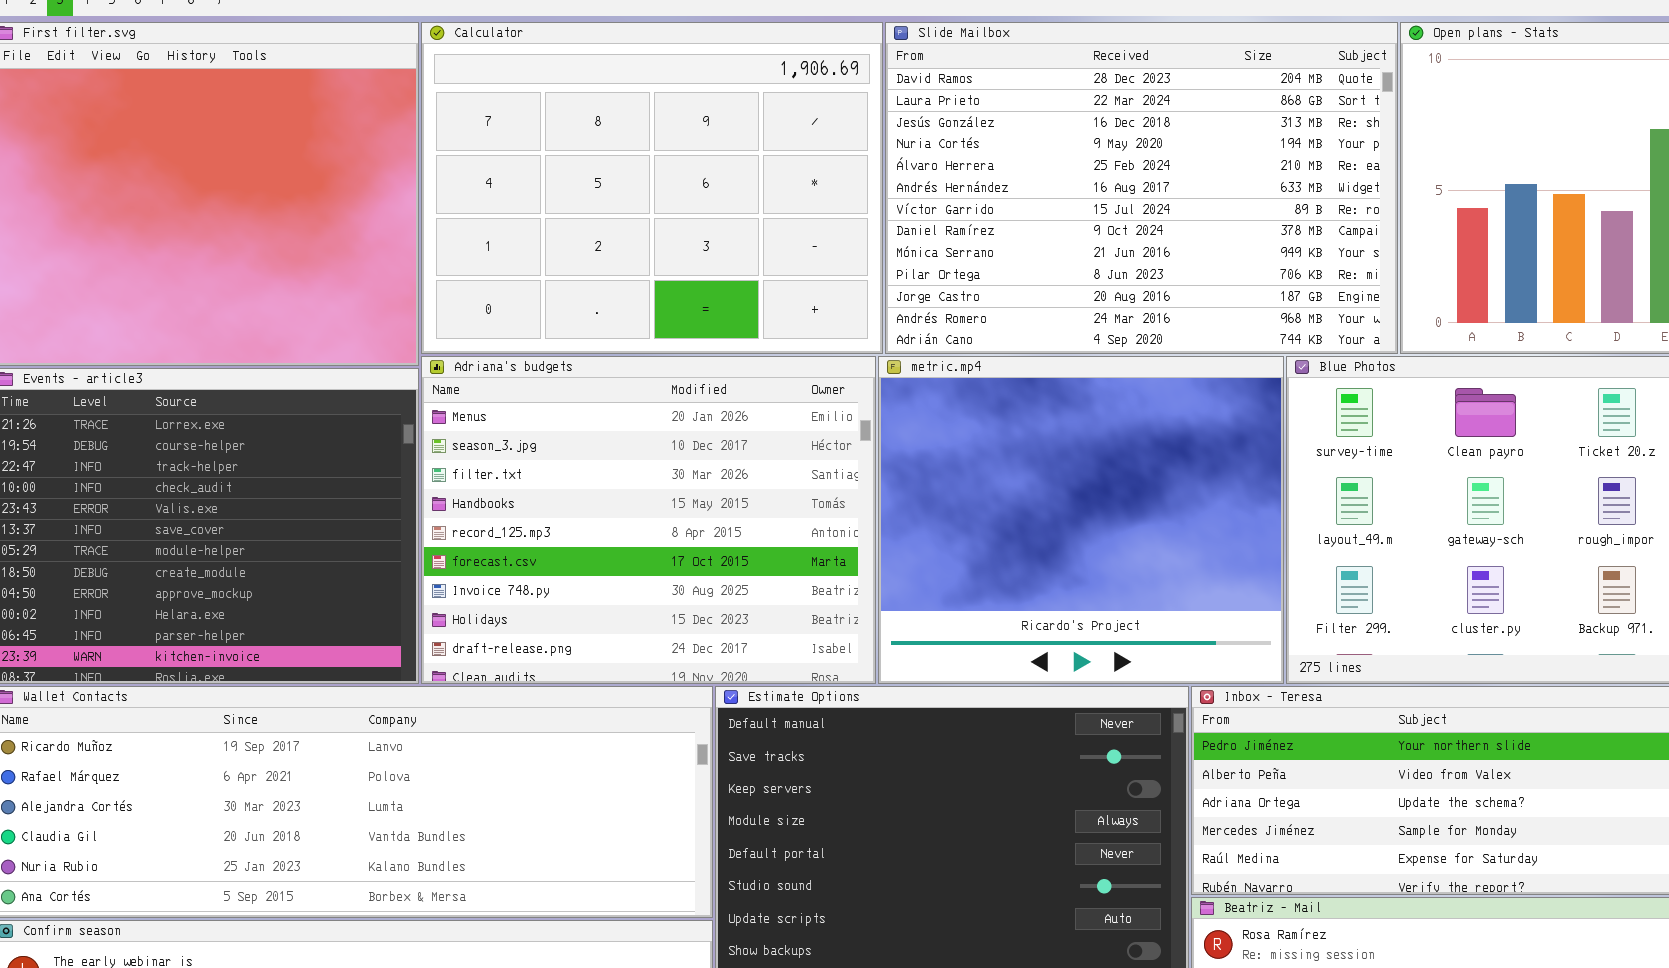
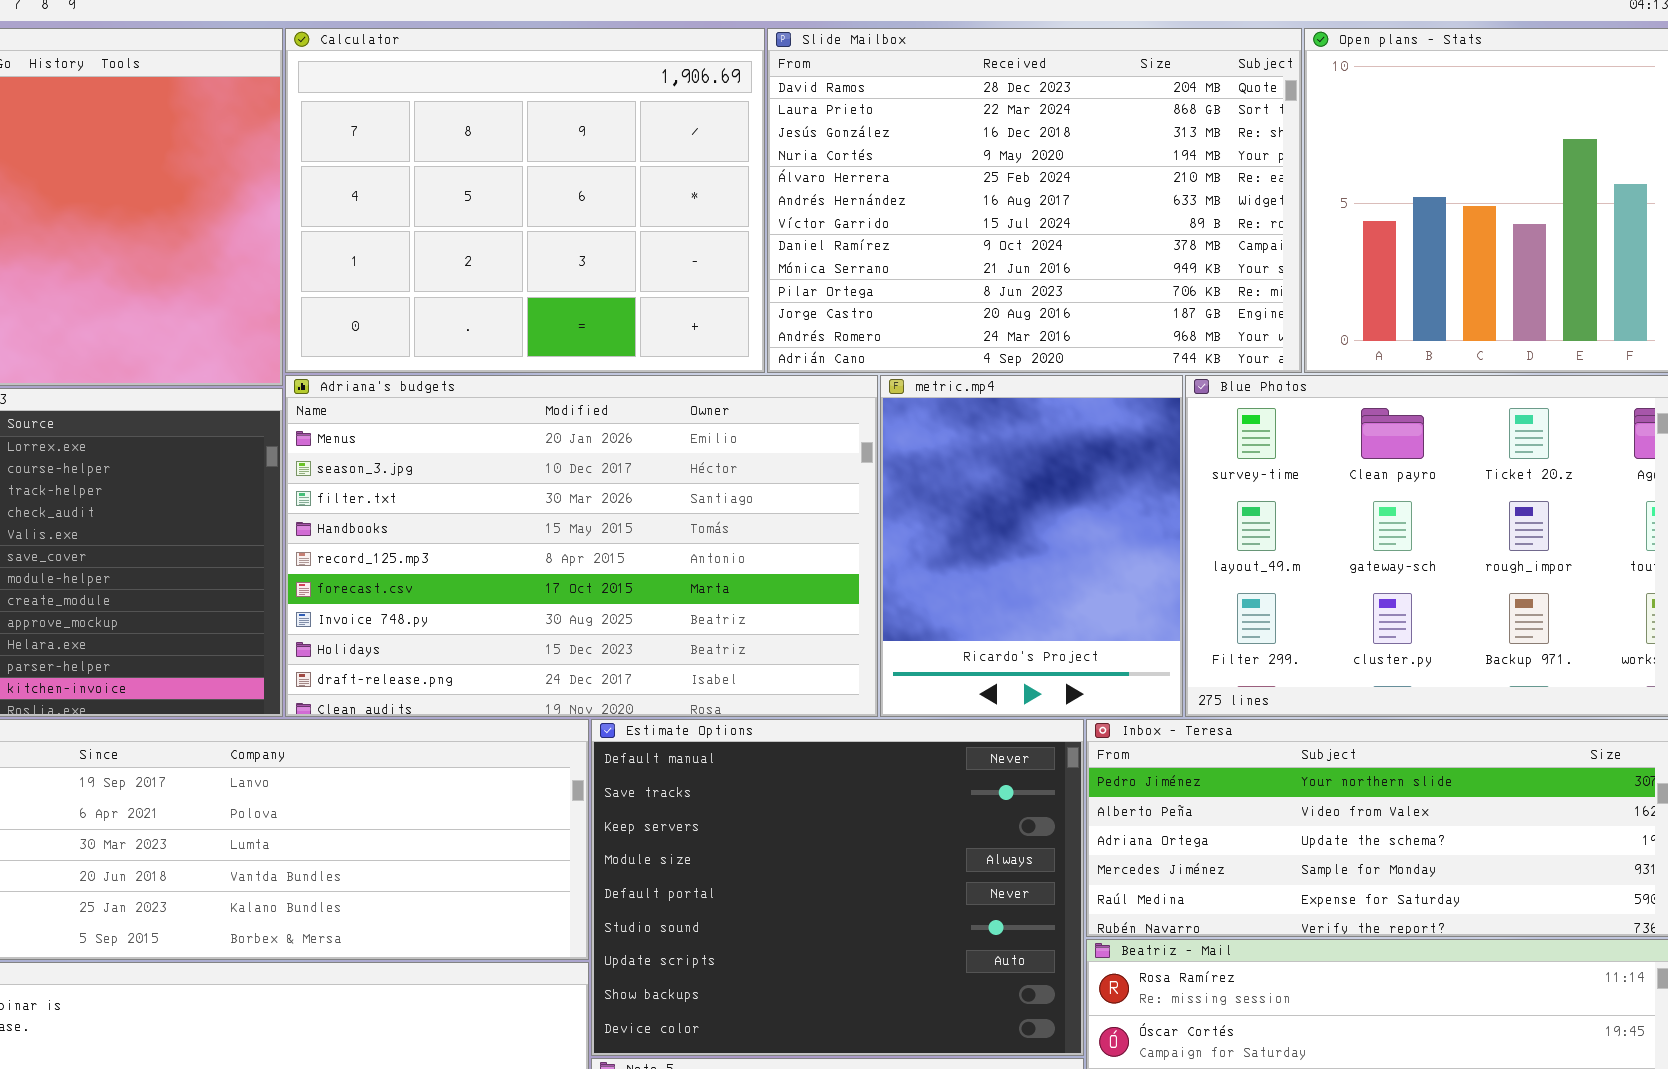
Adriana's budgets: [421,356,876,684] -> [285,375,878,717], resized
metric.mp4: [878,356,1284,684] -> [880,375,1183,717], resized

